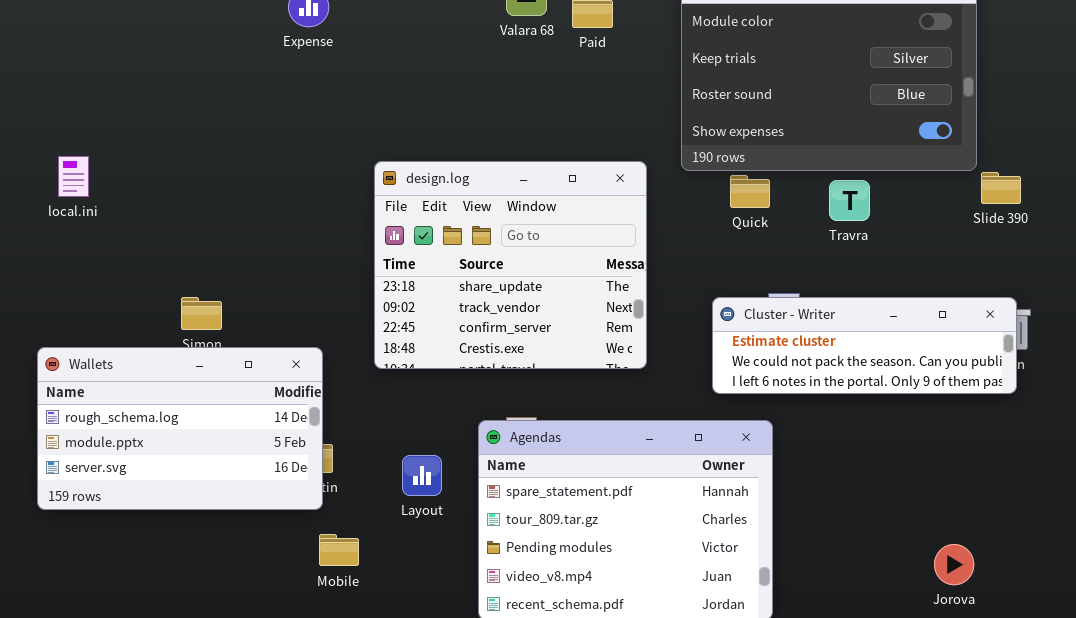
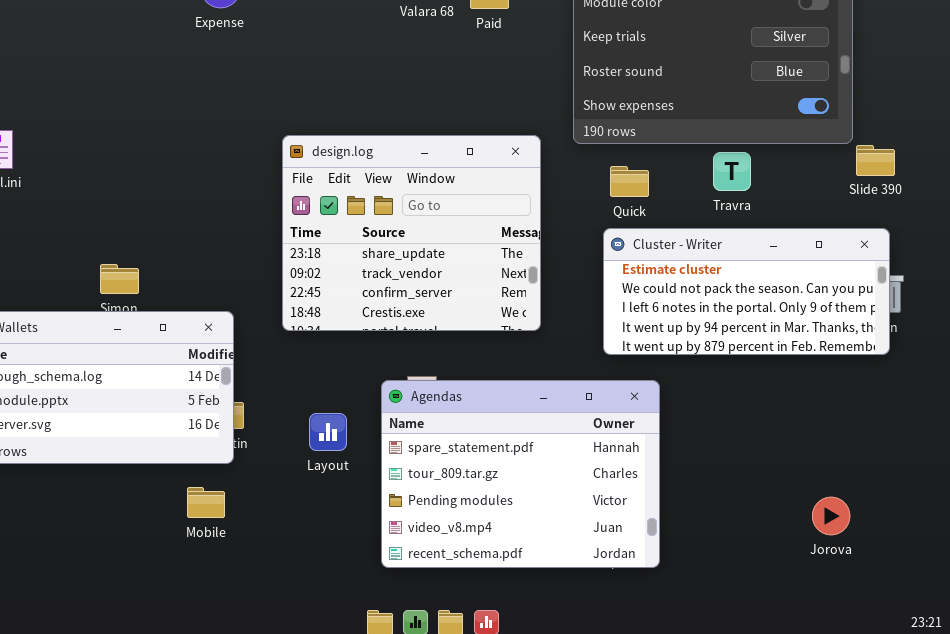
Quick: [730,175,770,208] -> [610,166,649,197], moved
Cluster - Writer: [712,297,1017,394] -> [603,228,890,355], resized
Mobile: [319,534,359,566] -> [187,487,225,518], moved

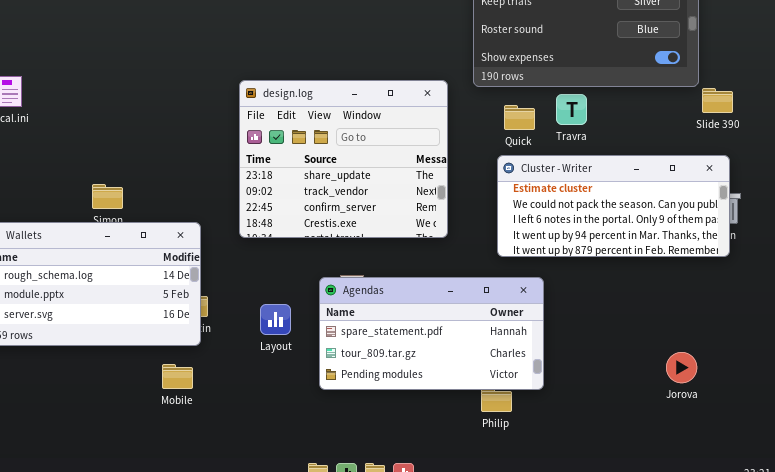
Travra: [713,152,751,191] -> [556,94,587,125], moved
Agendas: [381,380,660,568] -> [319,277,544,390], resized
Jorova: [812,497,850,535] -> [666,352,697,383], moved

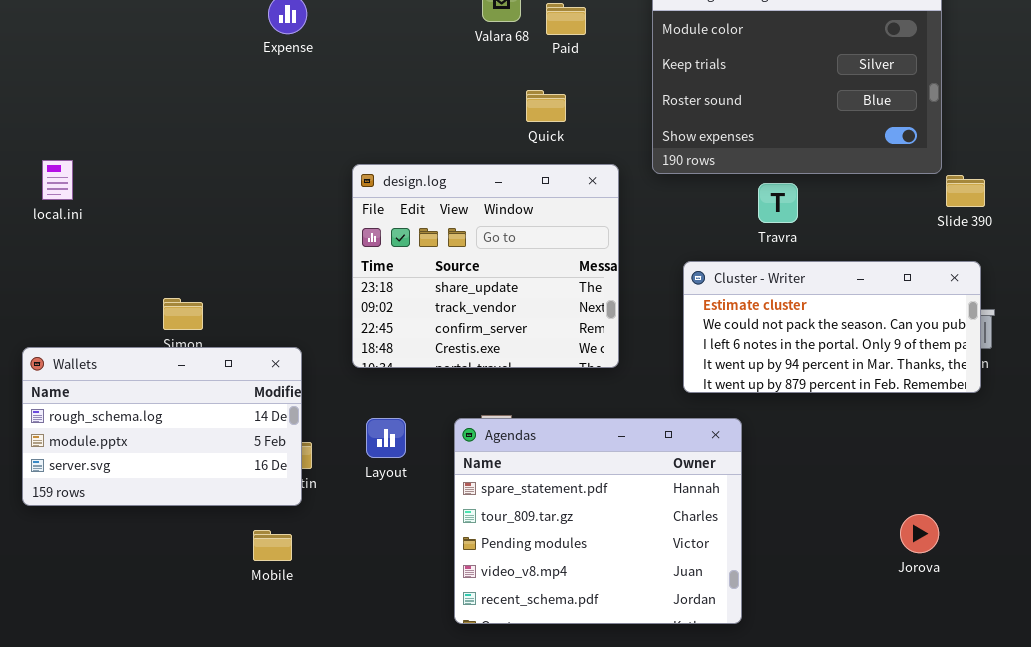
Quick: [504,105,535,130] -> [526,90,566,122], moved
Agendas: [319,277,544,390] -> [454,418,742,624], resized
Layout: [260,304,291,335] -> [366,418,406,458], moved

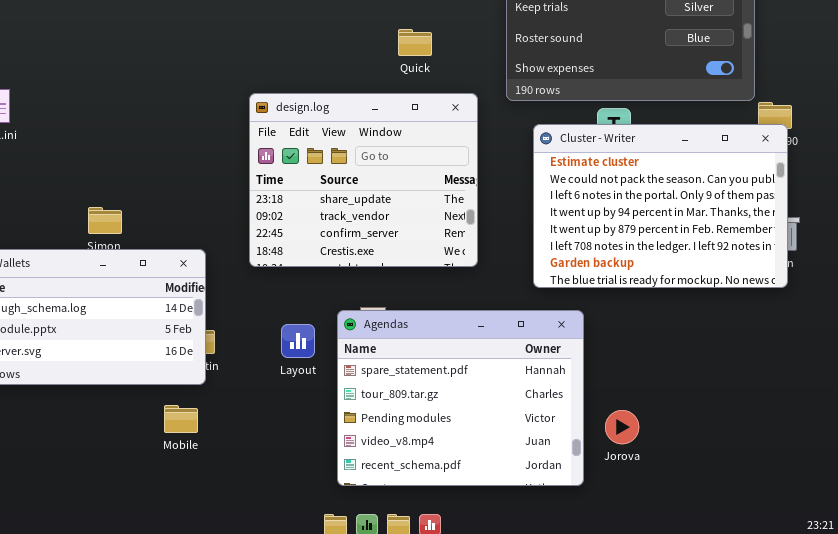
Cluster - Writer: [683,261,981,393] -> [533,124,788,288], resized
Layout: [366,418,406,458] -> [281,324,315,358], moved
Jorova: [900,514,939,553] -> [605,410,639,444], moved

